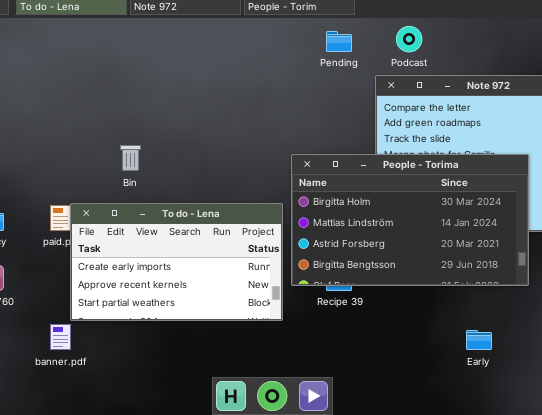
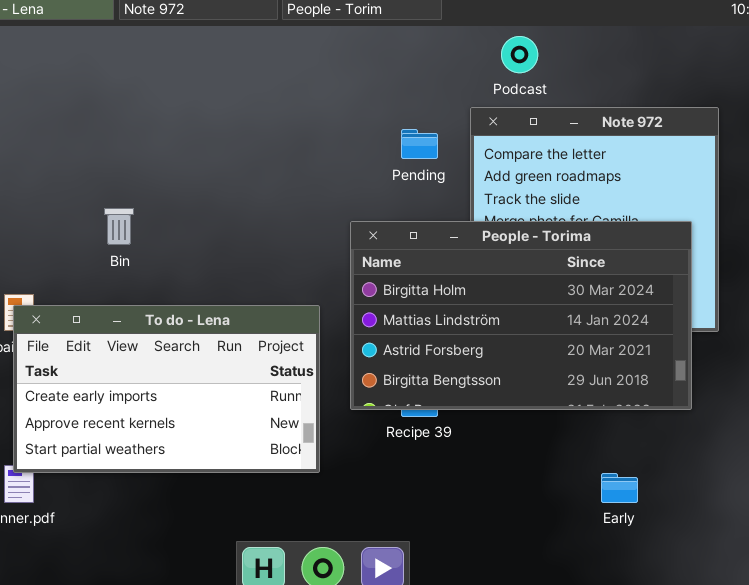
Pending: [326,31,352,52] -> [401,129,438,159], moved
To do - Lena: [70,203,283,321] -> [13,305,320,473], moved

